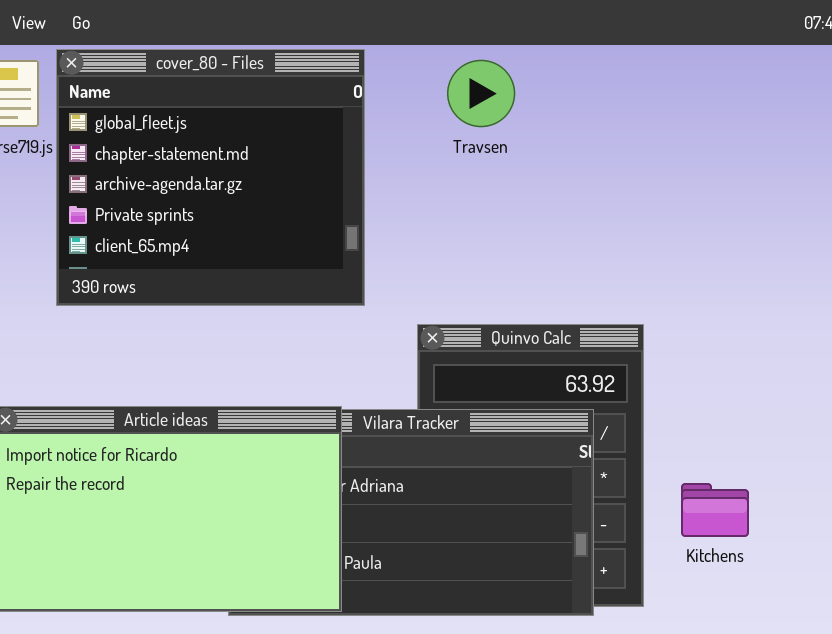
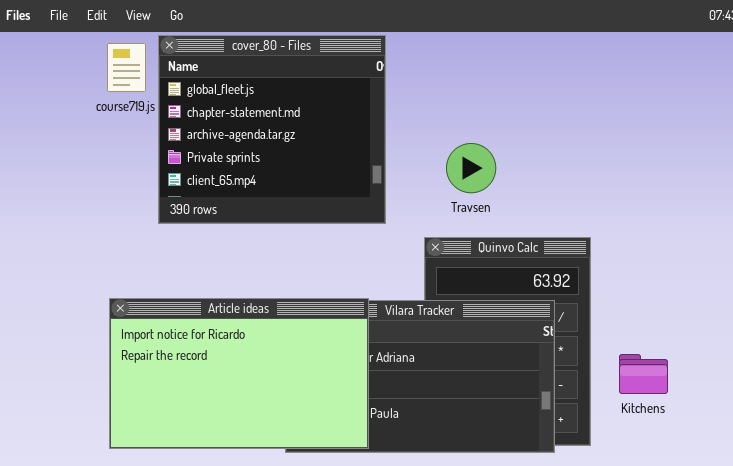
Travsen: [447,60,515,127] -> [446,143,496,193], moved

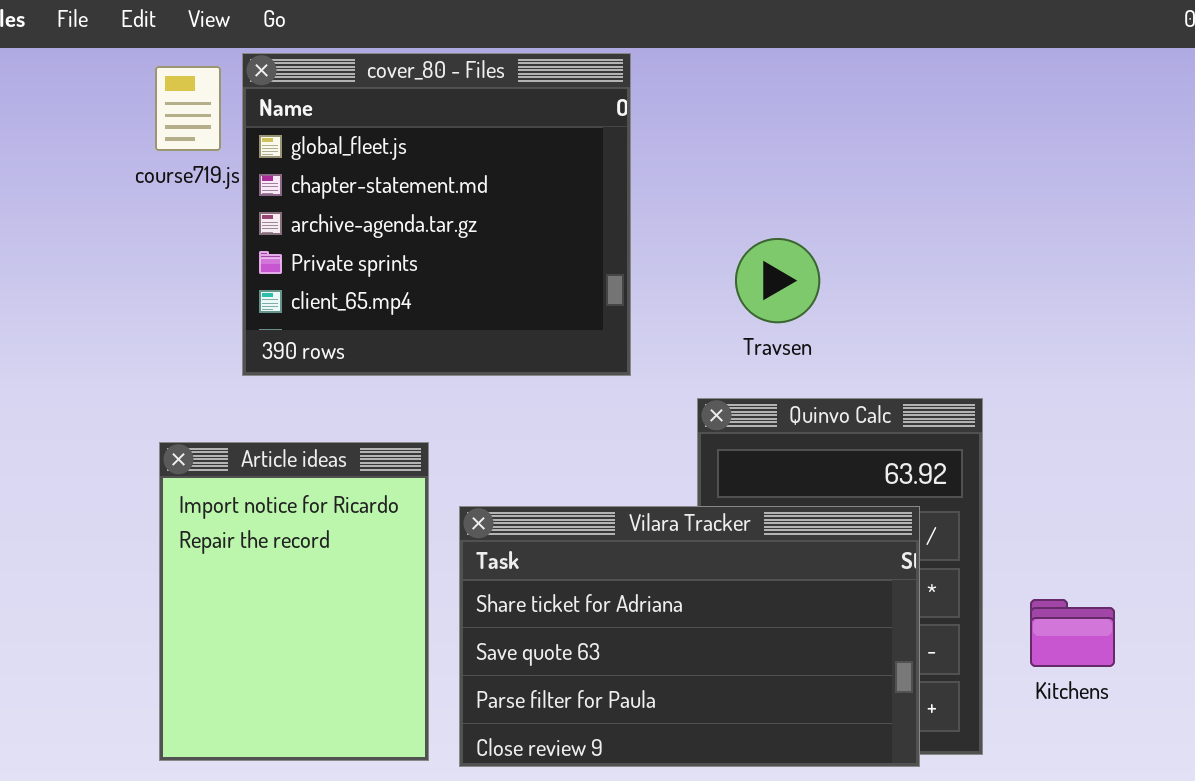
Article ideas: [109,298,369,449] -> [159,442,429,761], resized

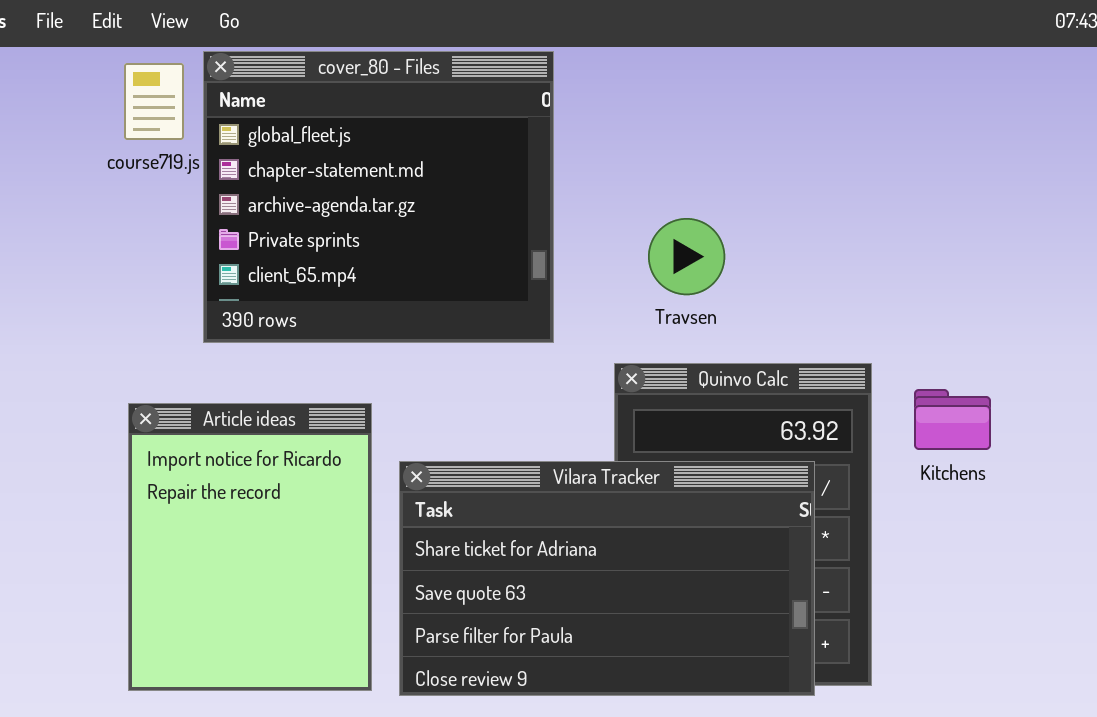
Kitchens: [1030,599,1115,667] -> [914,389,991,450], moved

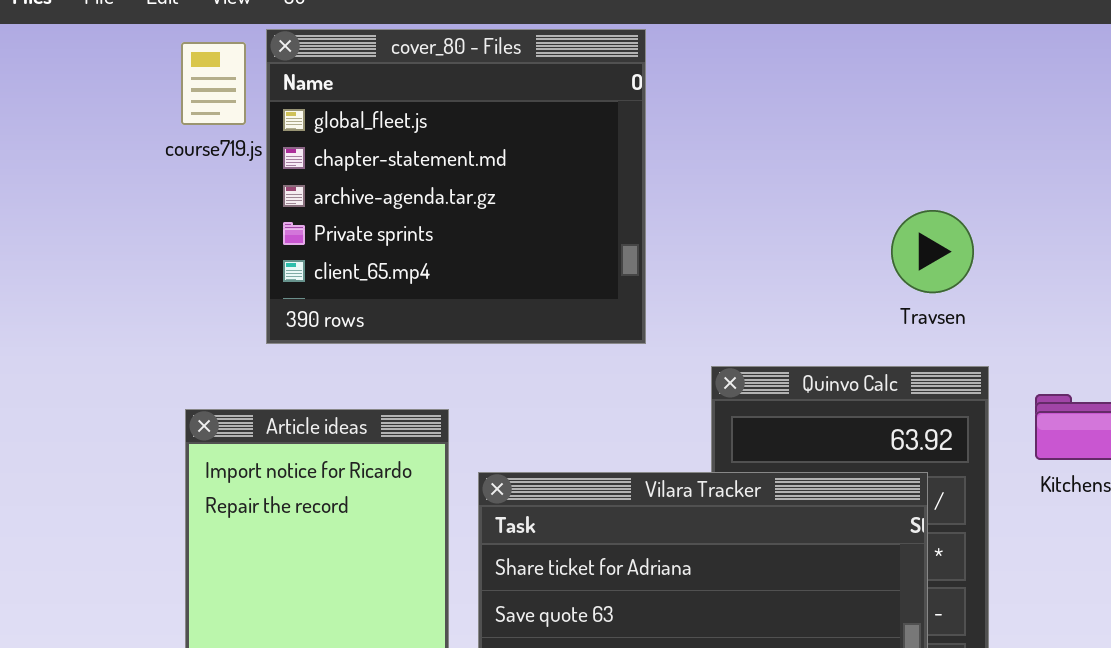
Travsen: [648,218,725,295] -> [891,210,974,293], moved

